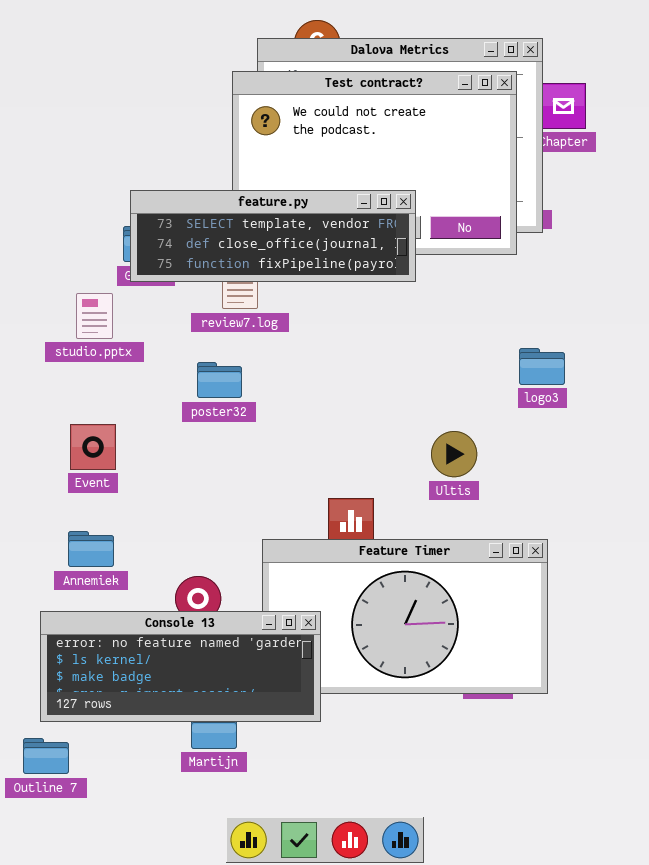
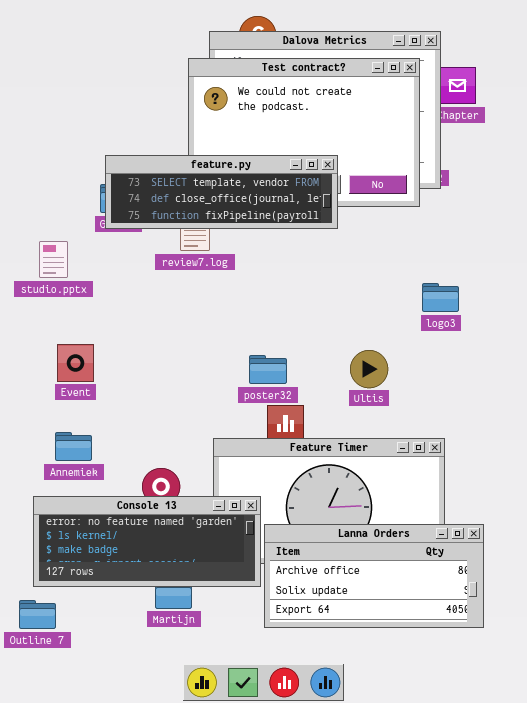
studio.pptx: [76,293,113,339] -> [39,241,68,278], moved
poster32: [197,362,242,398] -> [249,355,287,384], moved
Lanna Orders: none -> [264,524,484,628], opened

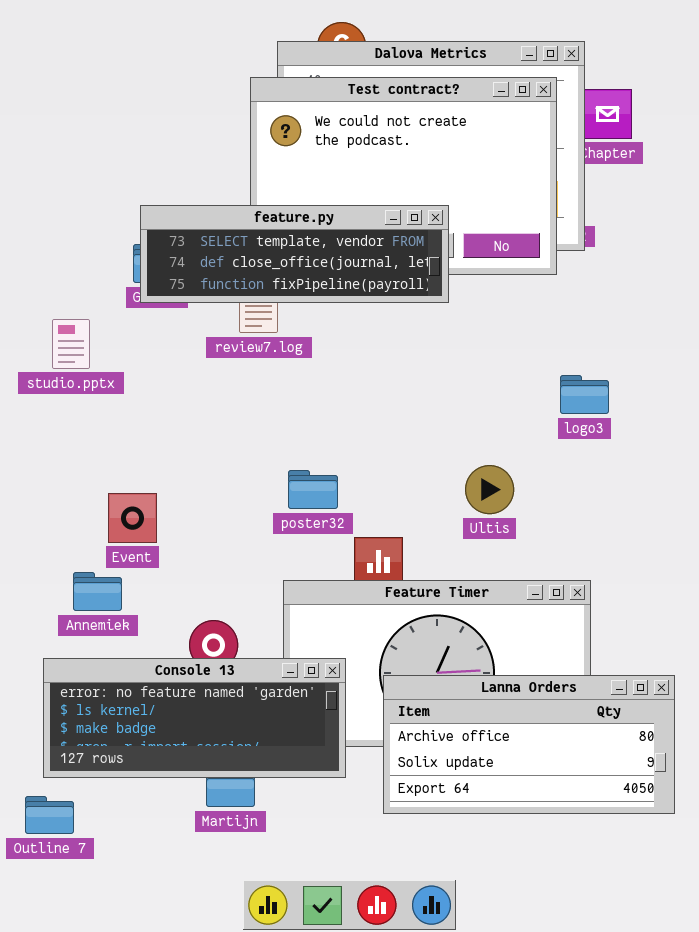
Event: [57,344,94,382] -> [108,493,157,543], moved
poster32: [249,355,287,384] -> [288,470,338,509], moved
Lanna Orders: [264,524,484,628] -> [383,675,675,814], moved

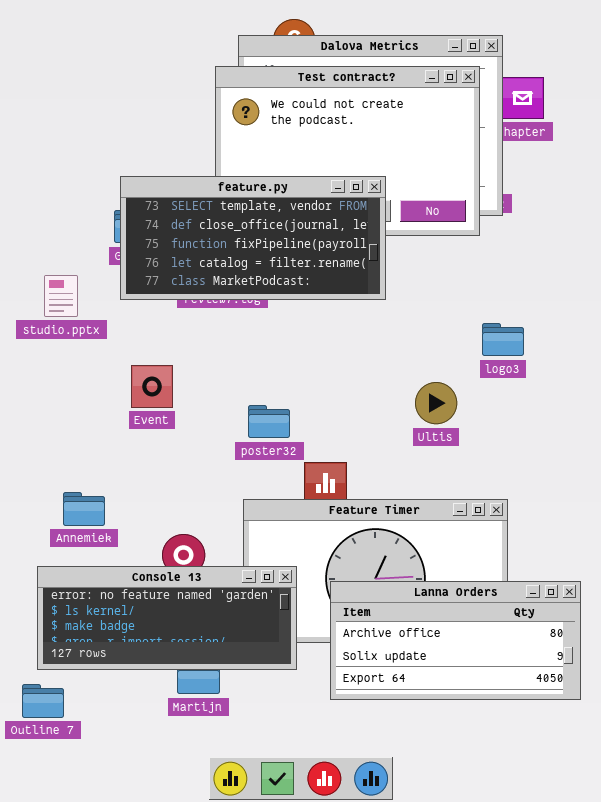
feature.py: [140,205,449,303] -> [120,176,386,300], resized
Ultis: [465,465,514,514] -> [415,382,457,424], moved
Event: [108,493,157,543] -> [131,365,173,408], moved

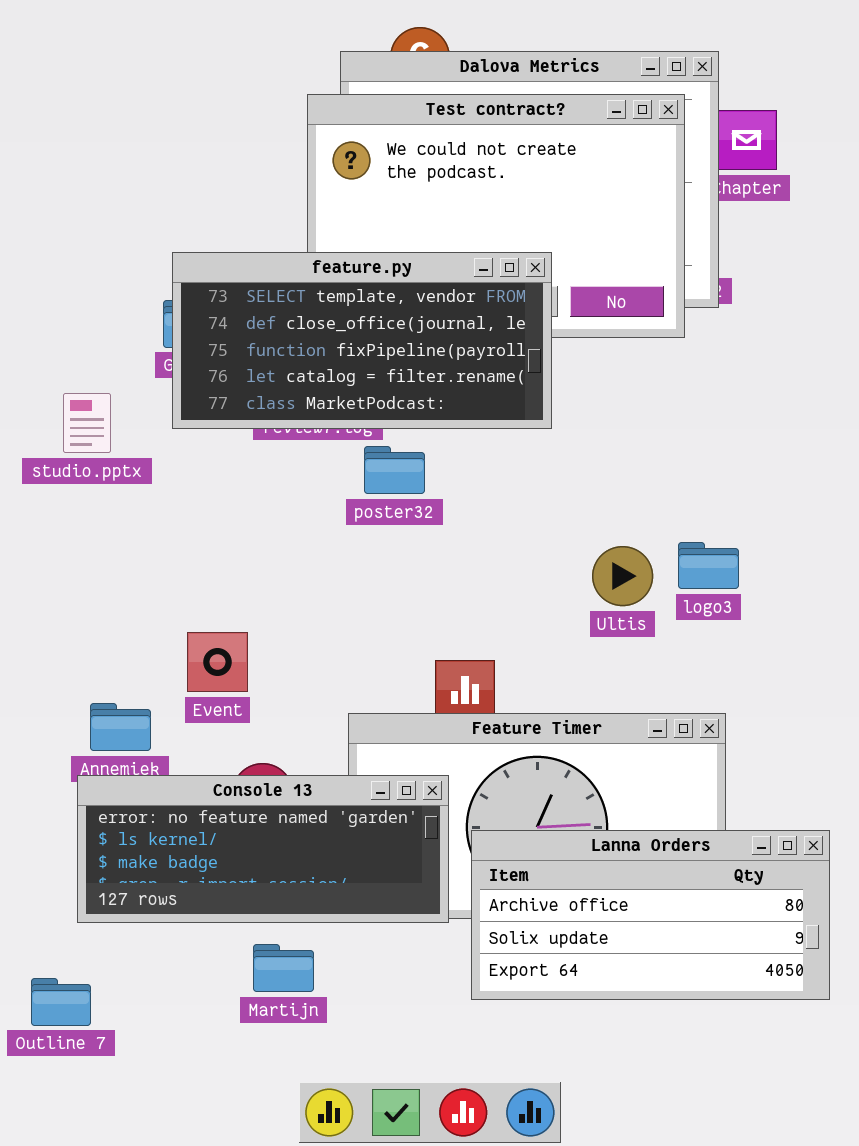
logo3: [482,323,524,356] -> [678,542,739,589], moved
Event: [131,365,173,408] -> [187,632,248,692], moved
poster32: [248,405,290,438] -> [364,446,425,494], moved
Console 13: [37,566,297,670] -> [77,775,449,923], moved

